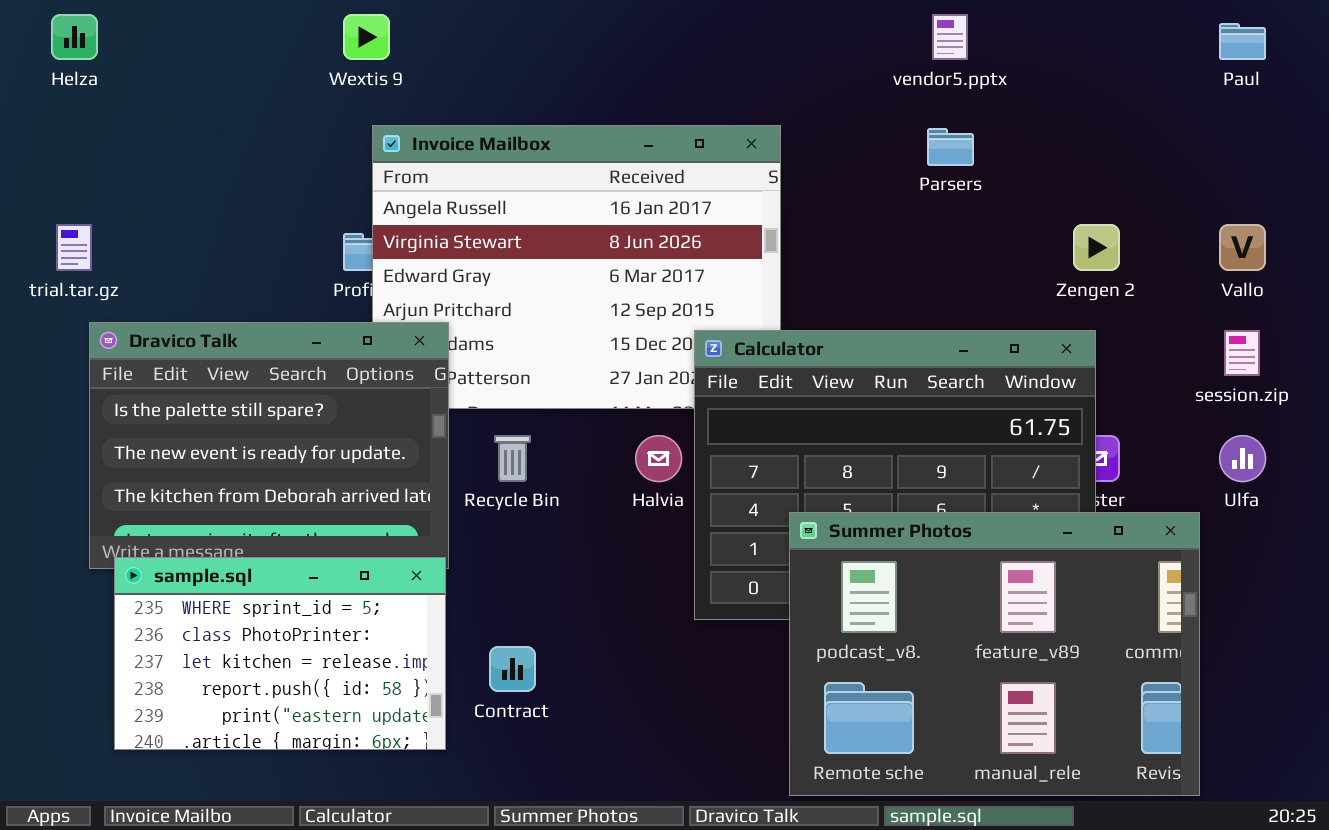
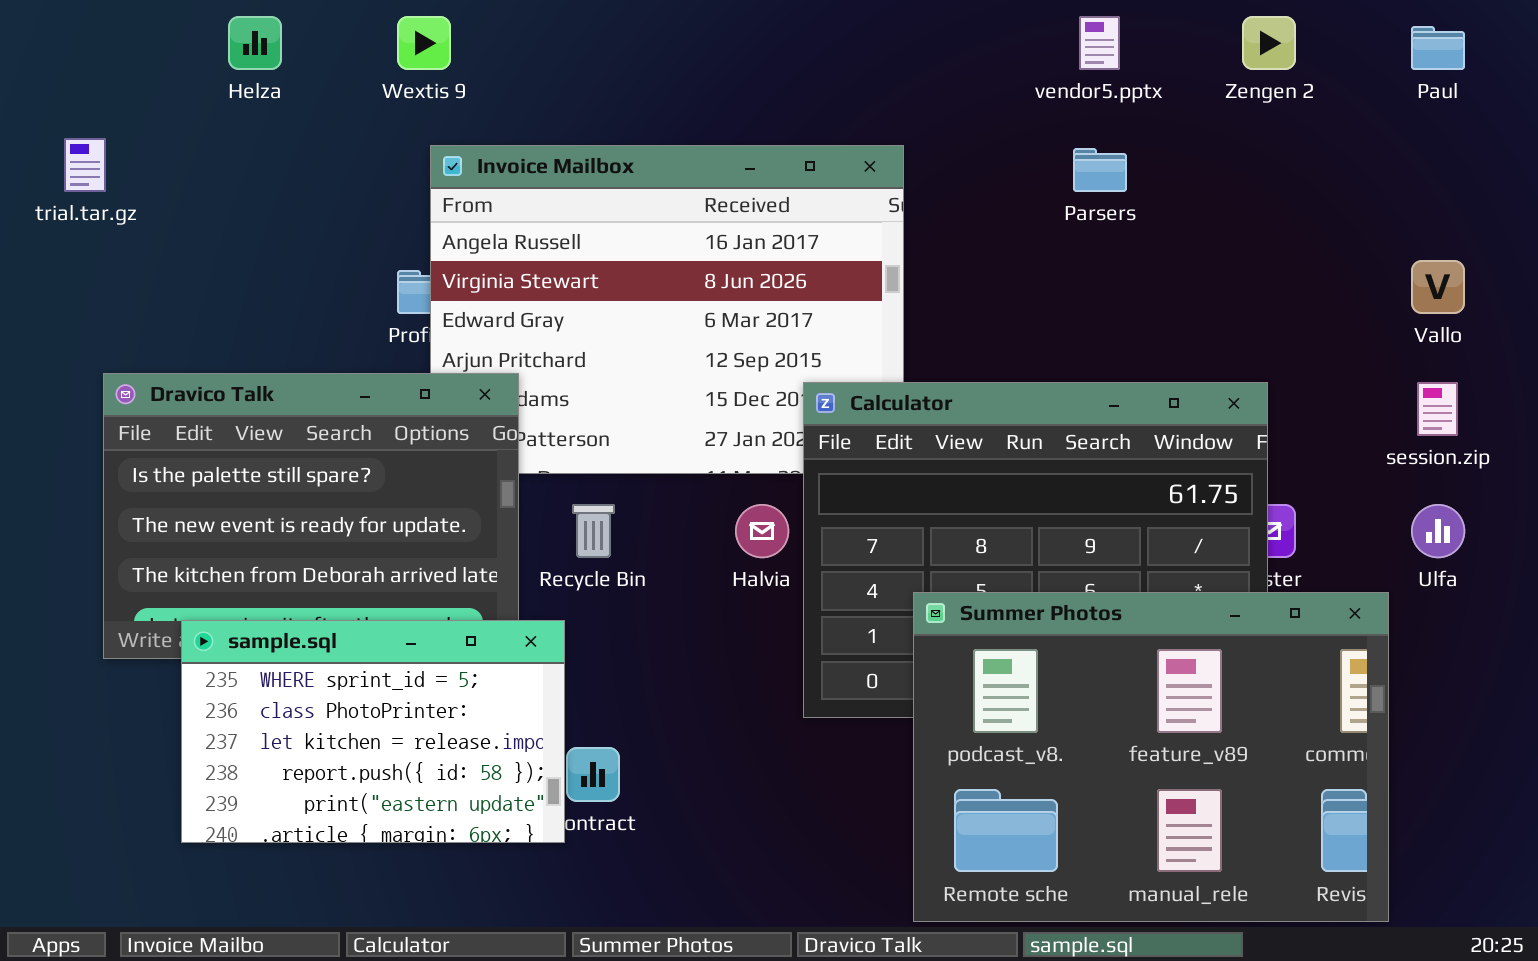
Helza: [51,14,98,60] -> [228,16,282,70], moved
trial.tar.gz: [56,224,92,271] -> [64,138,106,192], moved
Zengen 2: [1073,224,1120,271] -> [1242,16,1296,70], moved
sample.sql: [114,557,446,750] -> [181,620,565,843], moved

